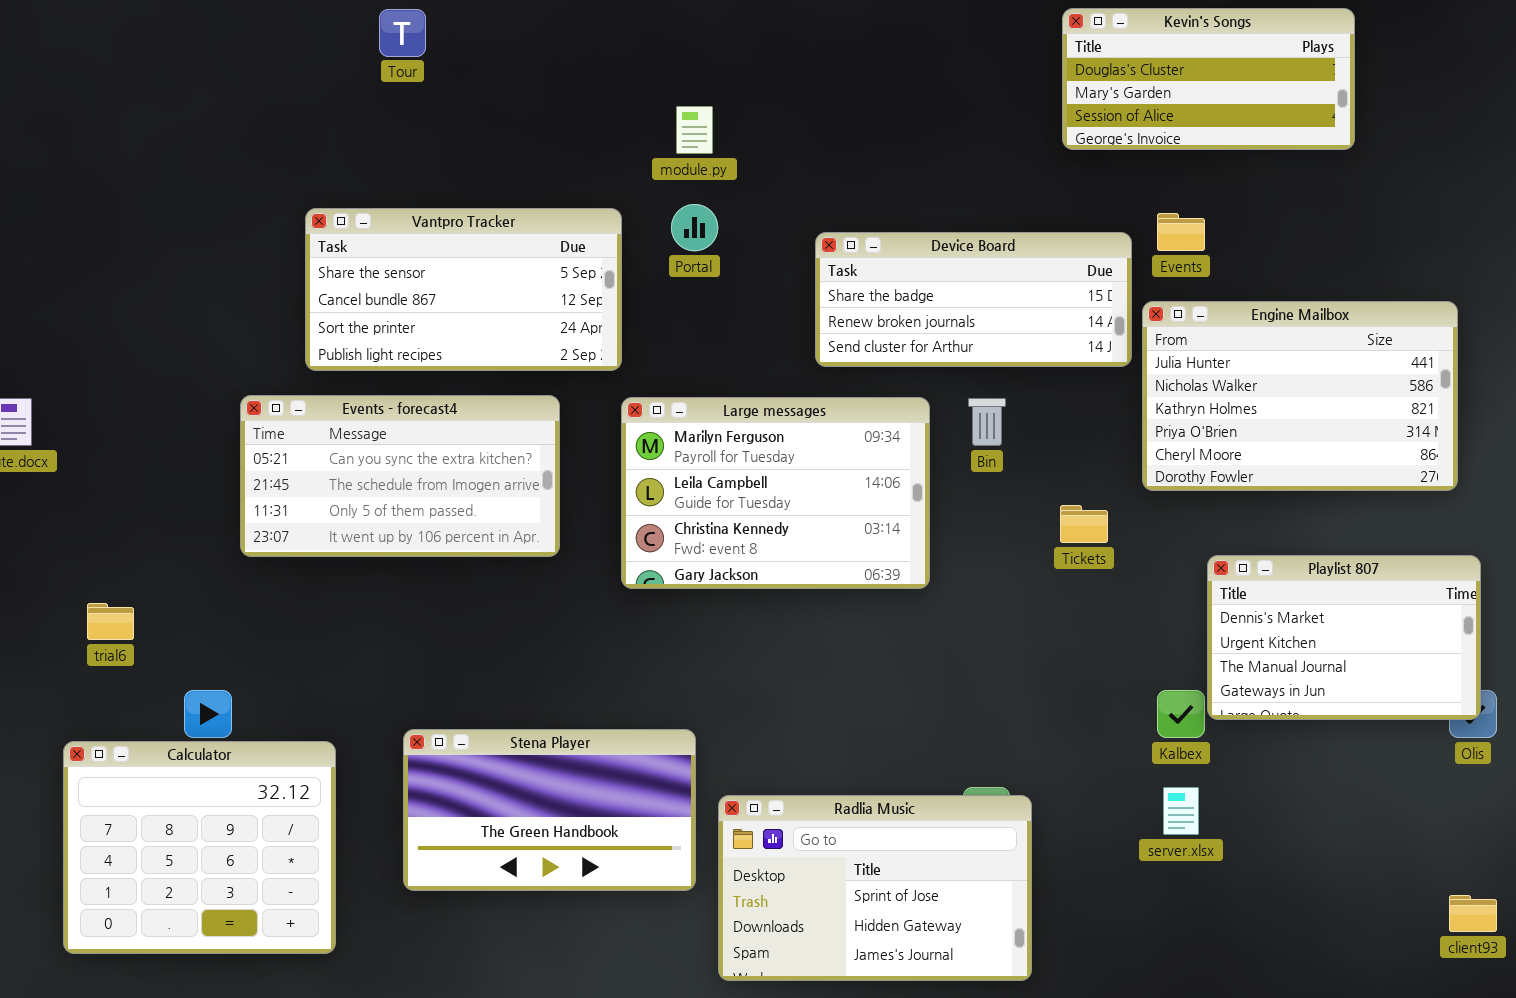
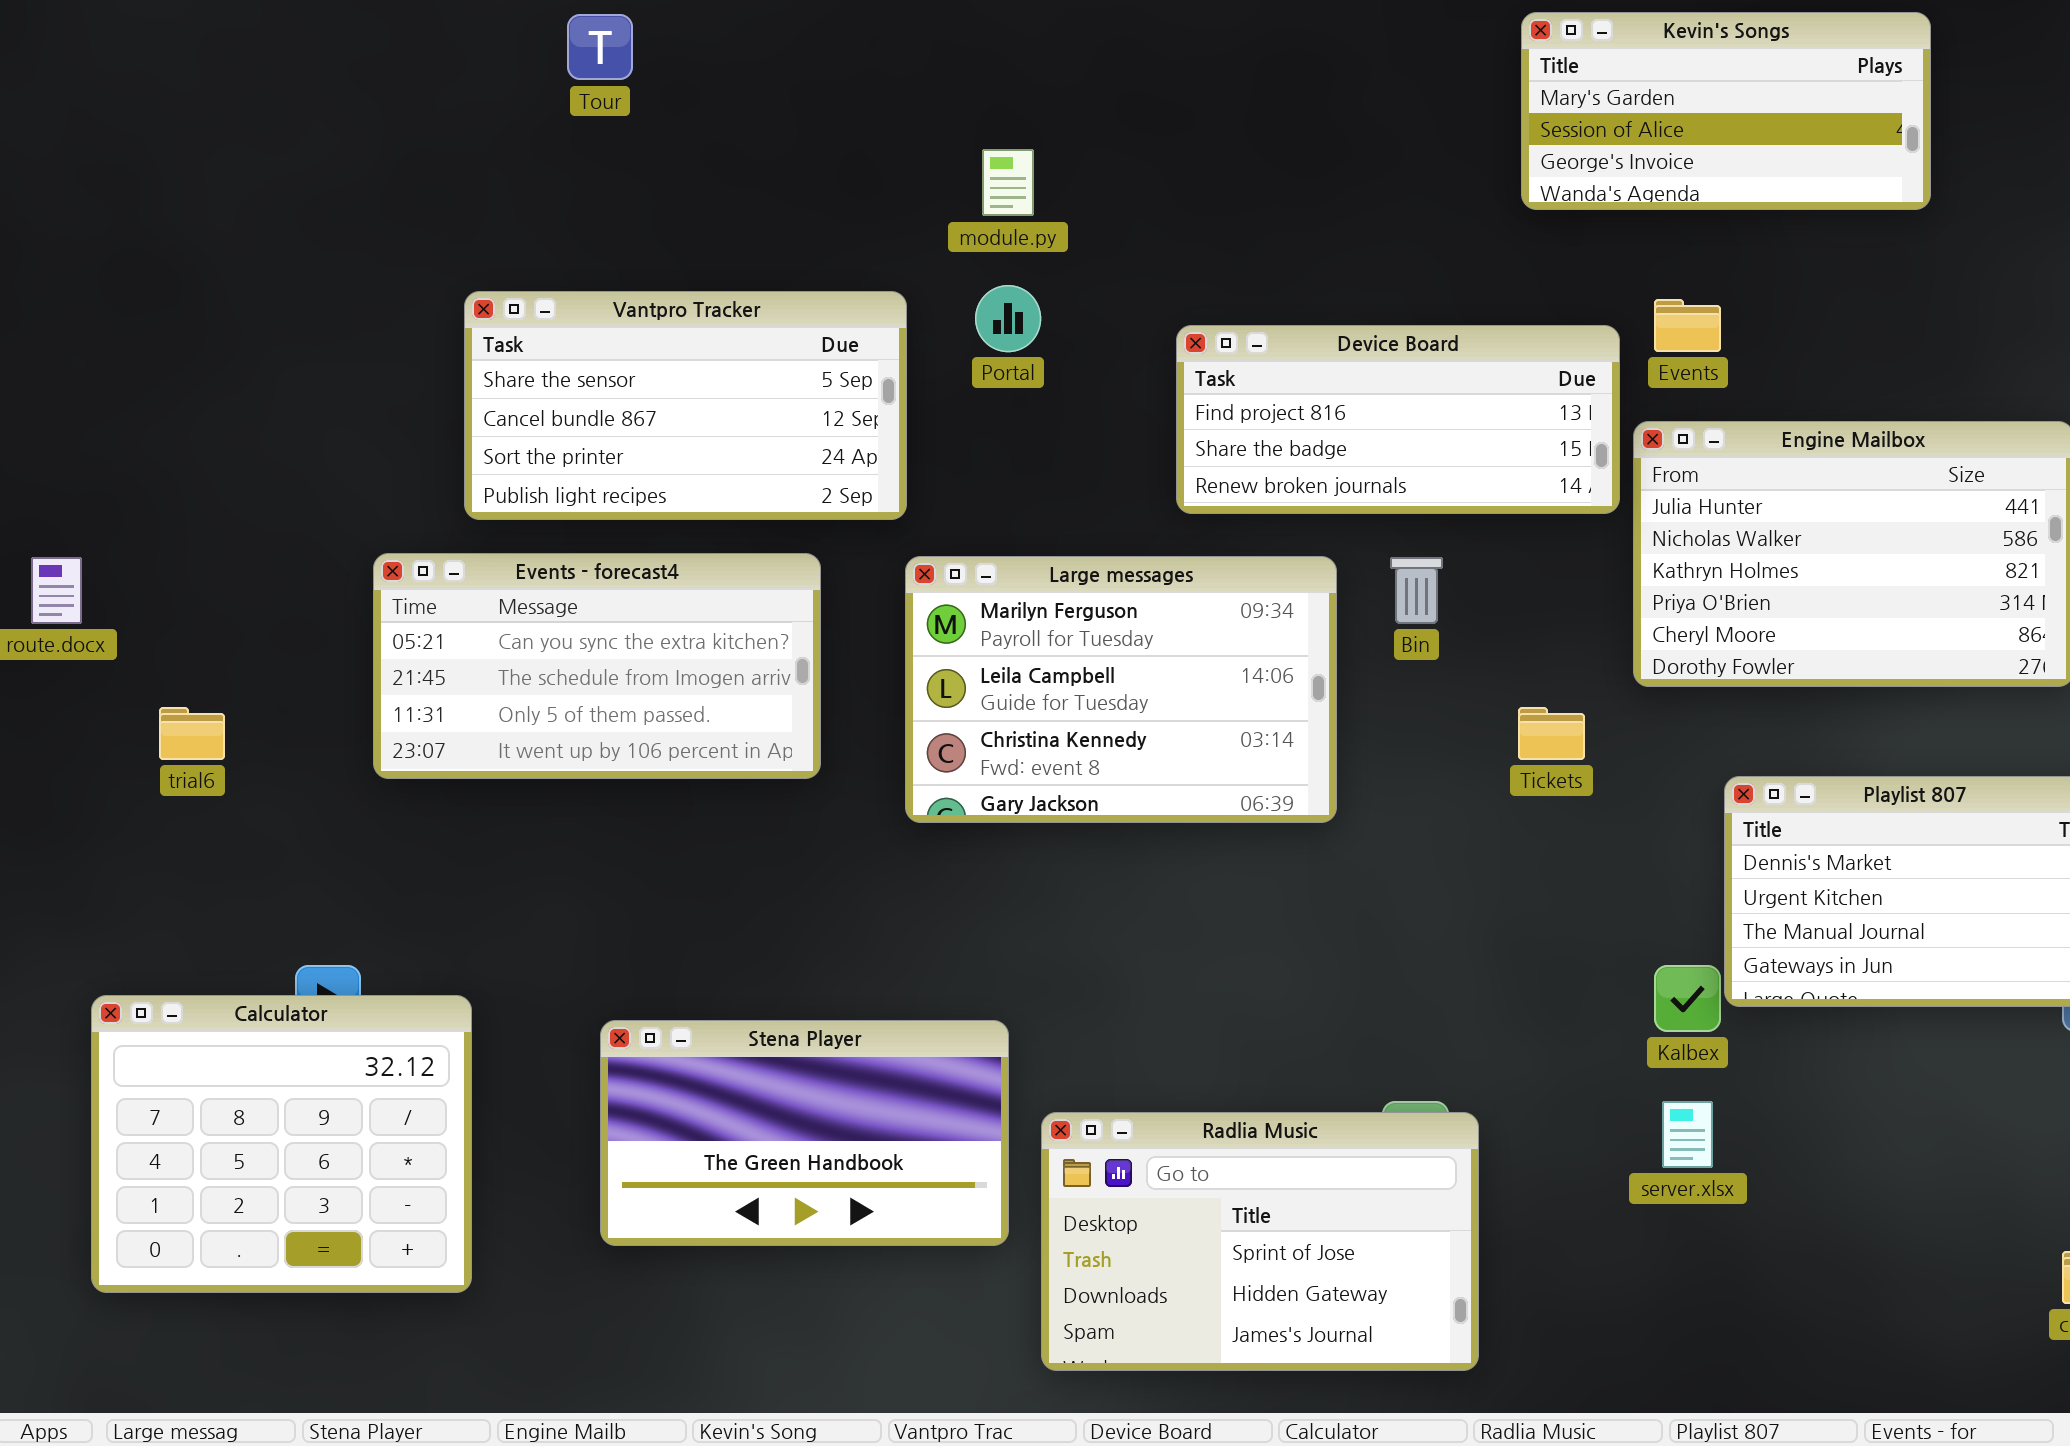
Kevin's Songs: [1062,8,1355,150] -> [1521,12,1931,210], scrolled down 1 row
Device Board: [815,232,1132,367] -> [1176,325,1620,514], scrolled up 1 row
trial6: [87,603,134,640] -> [159,707,225,760], moved
Calculator: [63,741,336,954] -> [91,995,472,1293], moved

